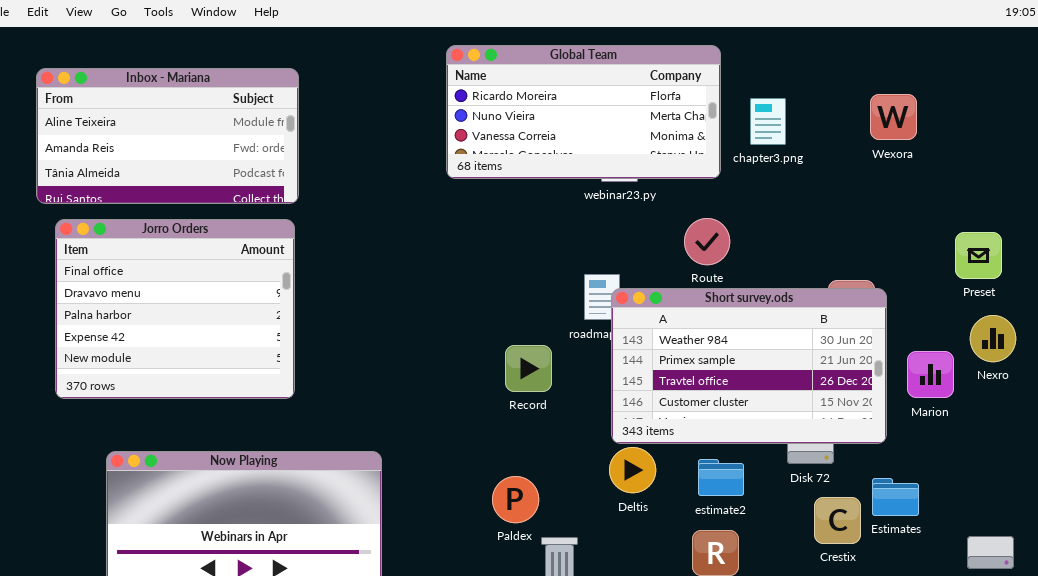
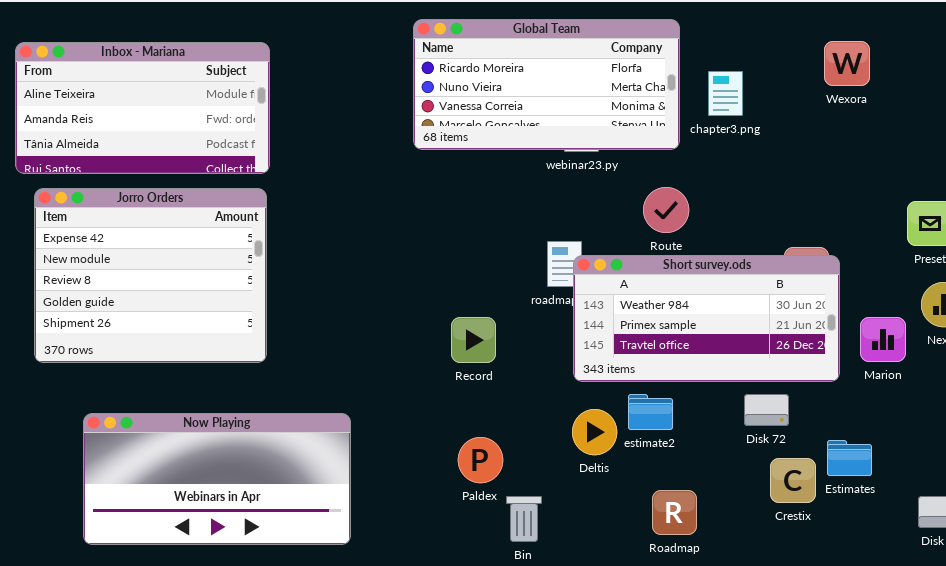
Wexora: [870,94,917,140] -> [824,41,870,86], moved
Jorro Orders: [55,219,295,399] -> [34,188,267,363], scrolled down 3 rows
Short survey.ods: [611,288,887,444] -> [573,255,840,382], resized
Record: [505,345,552,392] -> [451,317,496,363], moved
estimate2: [698,459,744,496] -> [628,394,673,430], moved

